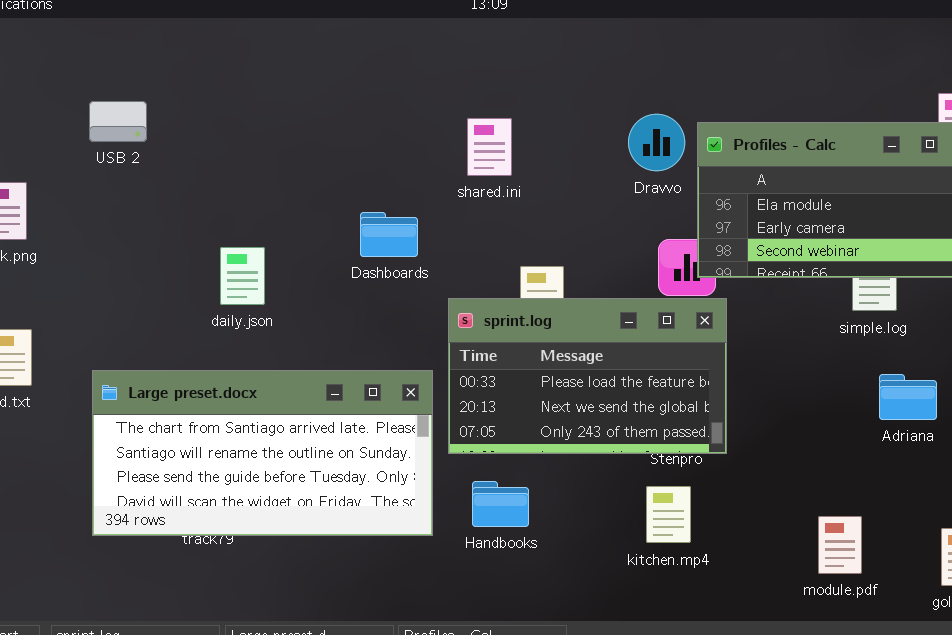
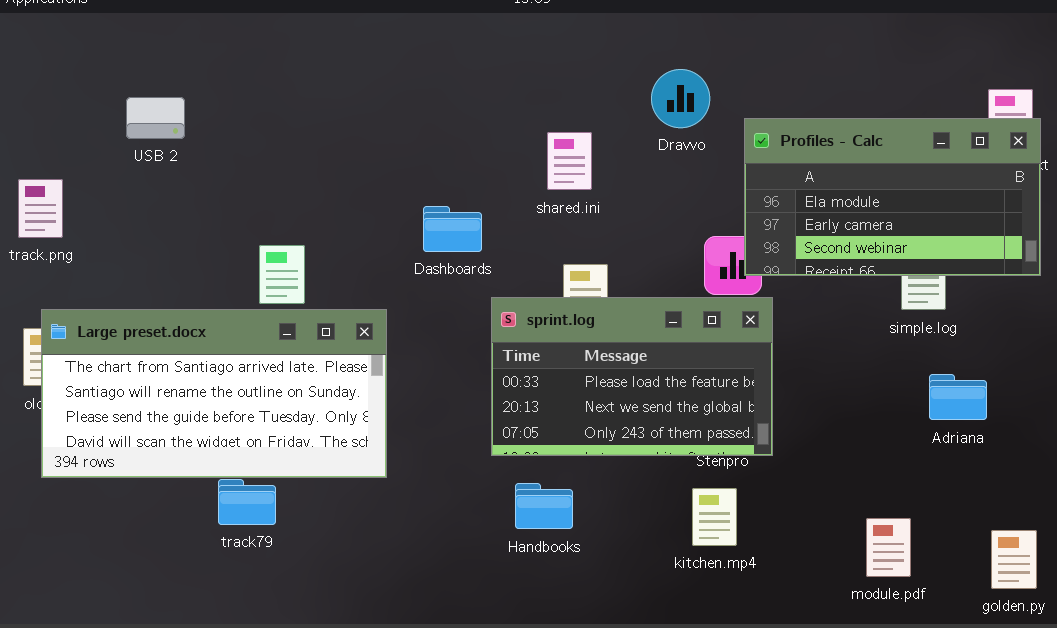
Dravvo: [628,114,685,171] -> [651,69,710,128], moved
shared.ini: [467,118,512,176] -> [547,132,592,190], moved
Dashboards: [360,212,418,257] -> [423,206,482,252], moved
Large preset.docx: [92,370,433,536] -> [41,309,387,478], moved

